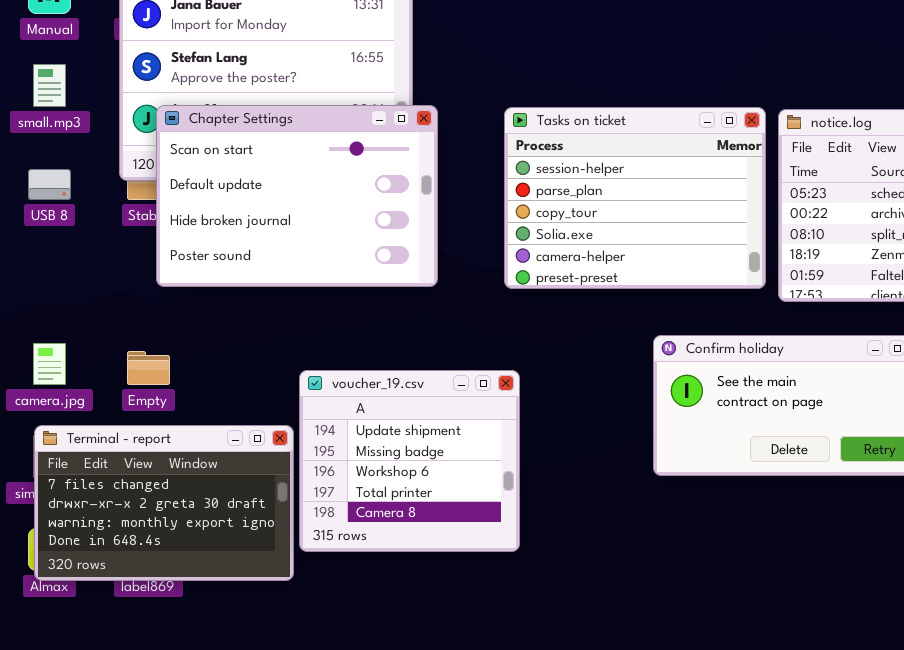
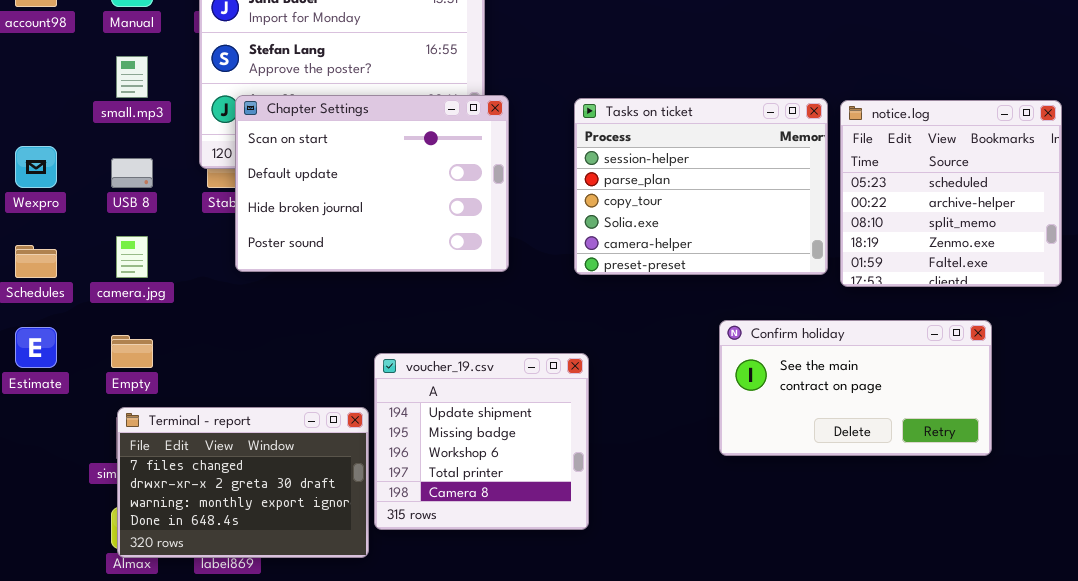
camera.jpg: [33,343,66,385] -> [116,236,148,278], moved
Empty: [127,351,170,385] -> [111,335,153,368], moved

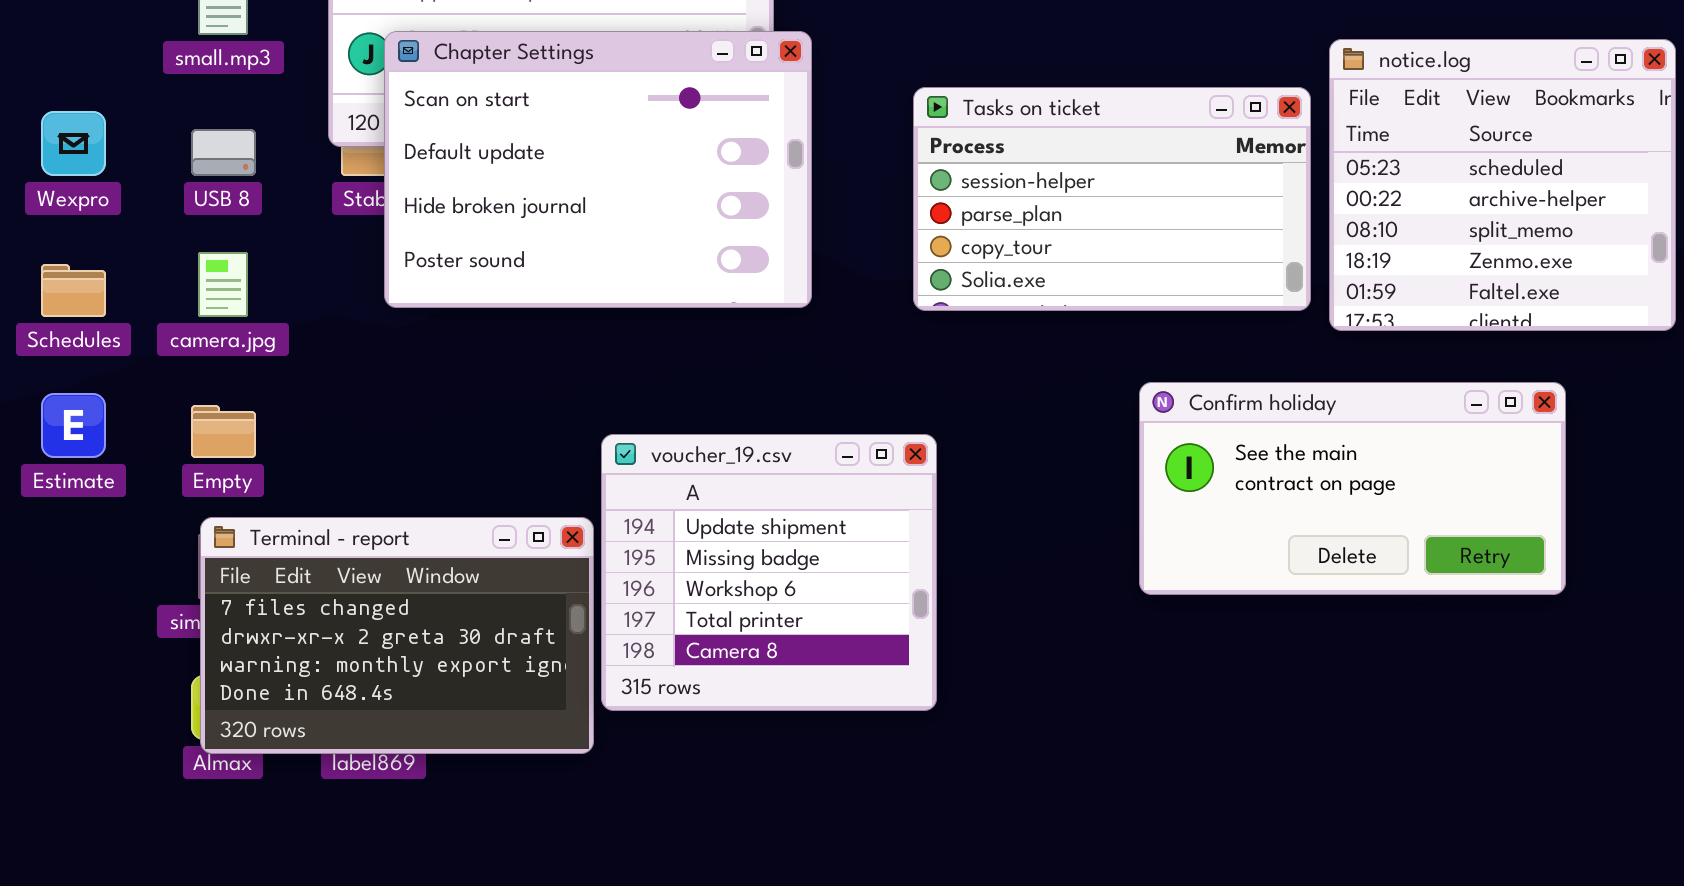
Tasks on ticket: [574,98,828,275] -> [913,87,1311,311], resized

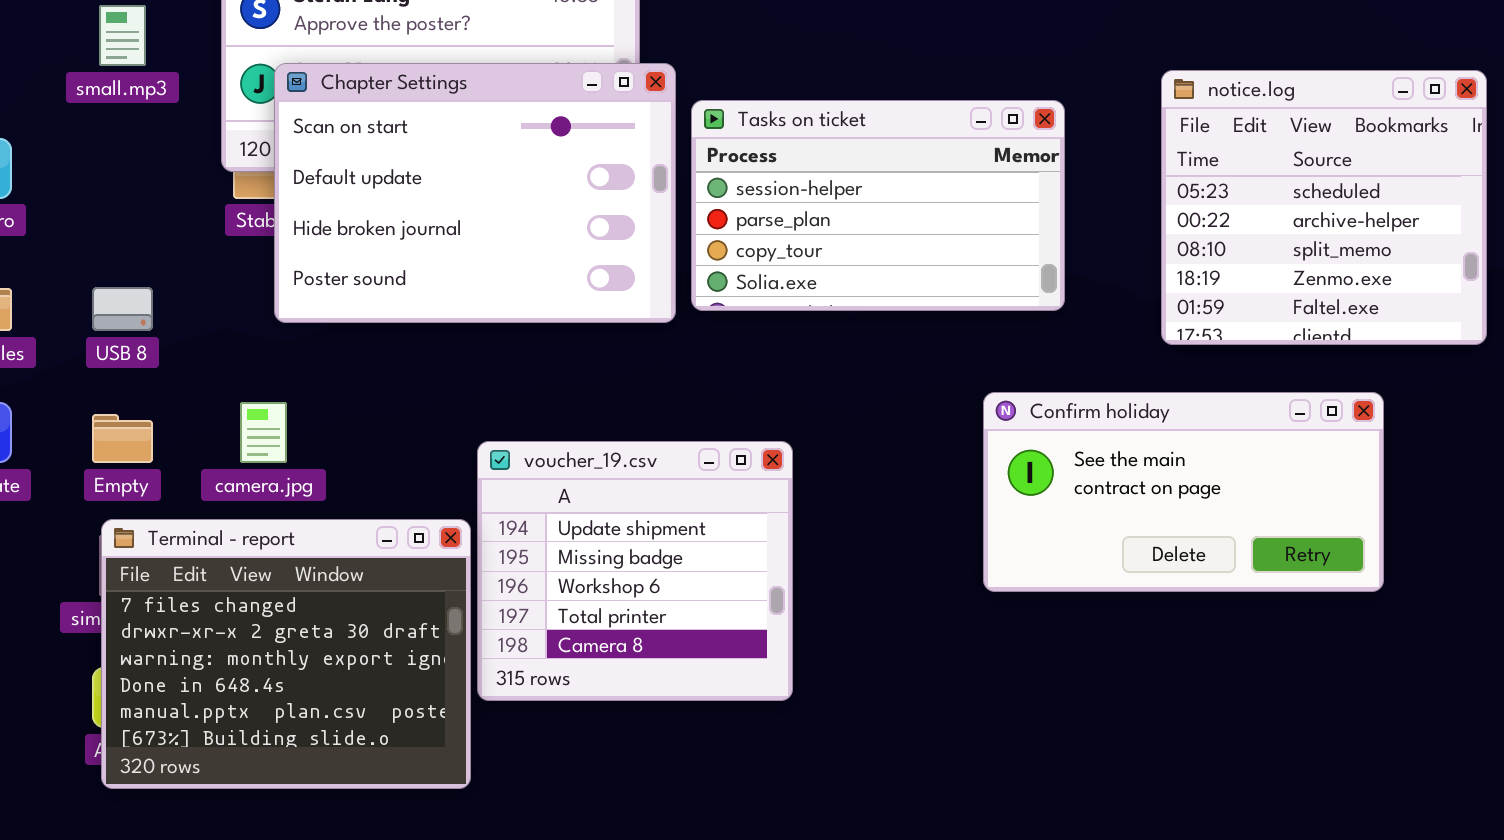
Tasks on ticket: [913,87,1311,311] -> [691,100,1065,311], moved
USB 8: [191,129,256,176] -> [92,287,153,331], moved
camera.jpg: [198,252,248,317] -> [240,402,287,463], moved
Terminal - report: [200,517,594,754] -> [101,519,471,789], resized

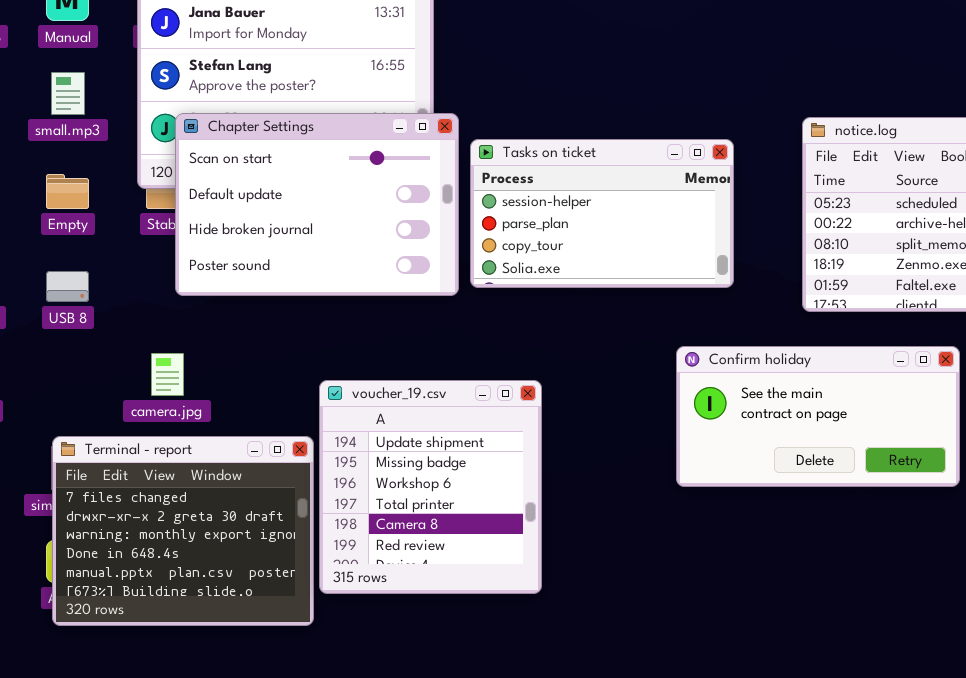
Empty: [92,414,153,463] -> [46,174,89,209], moved
voucher_19.csv: [477,441,793,701] -> [319,380,542,594], resized

